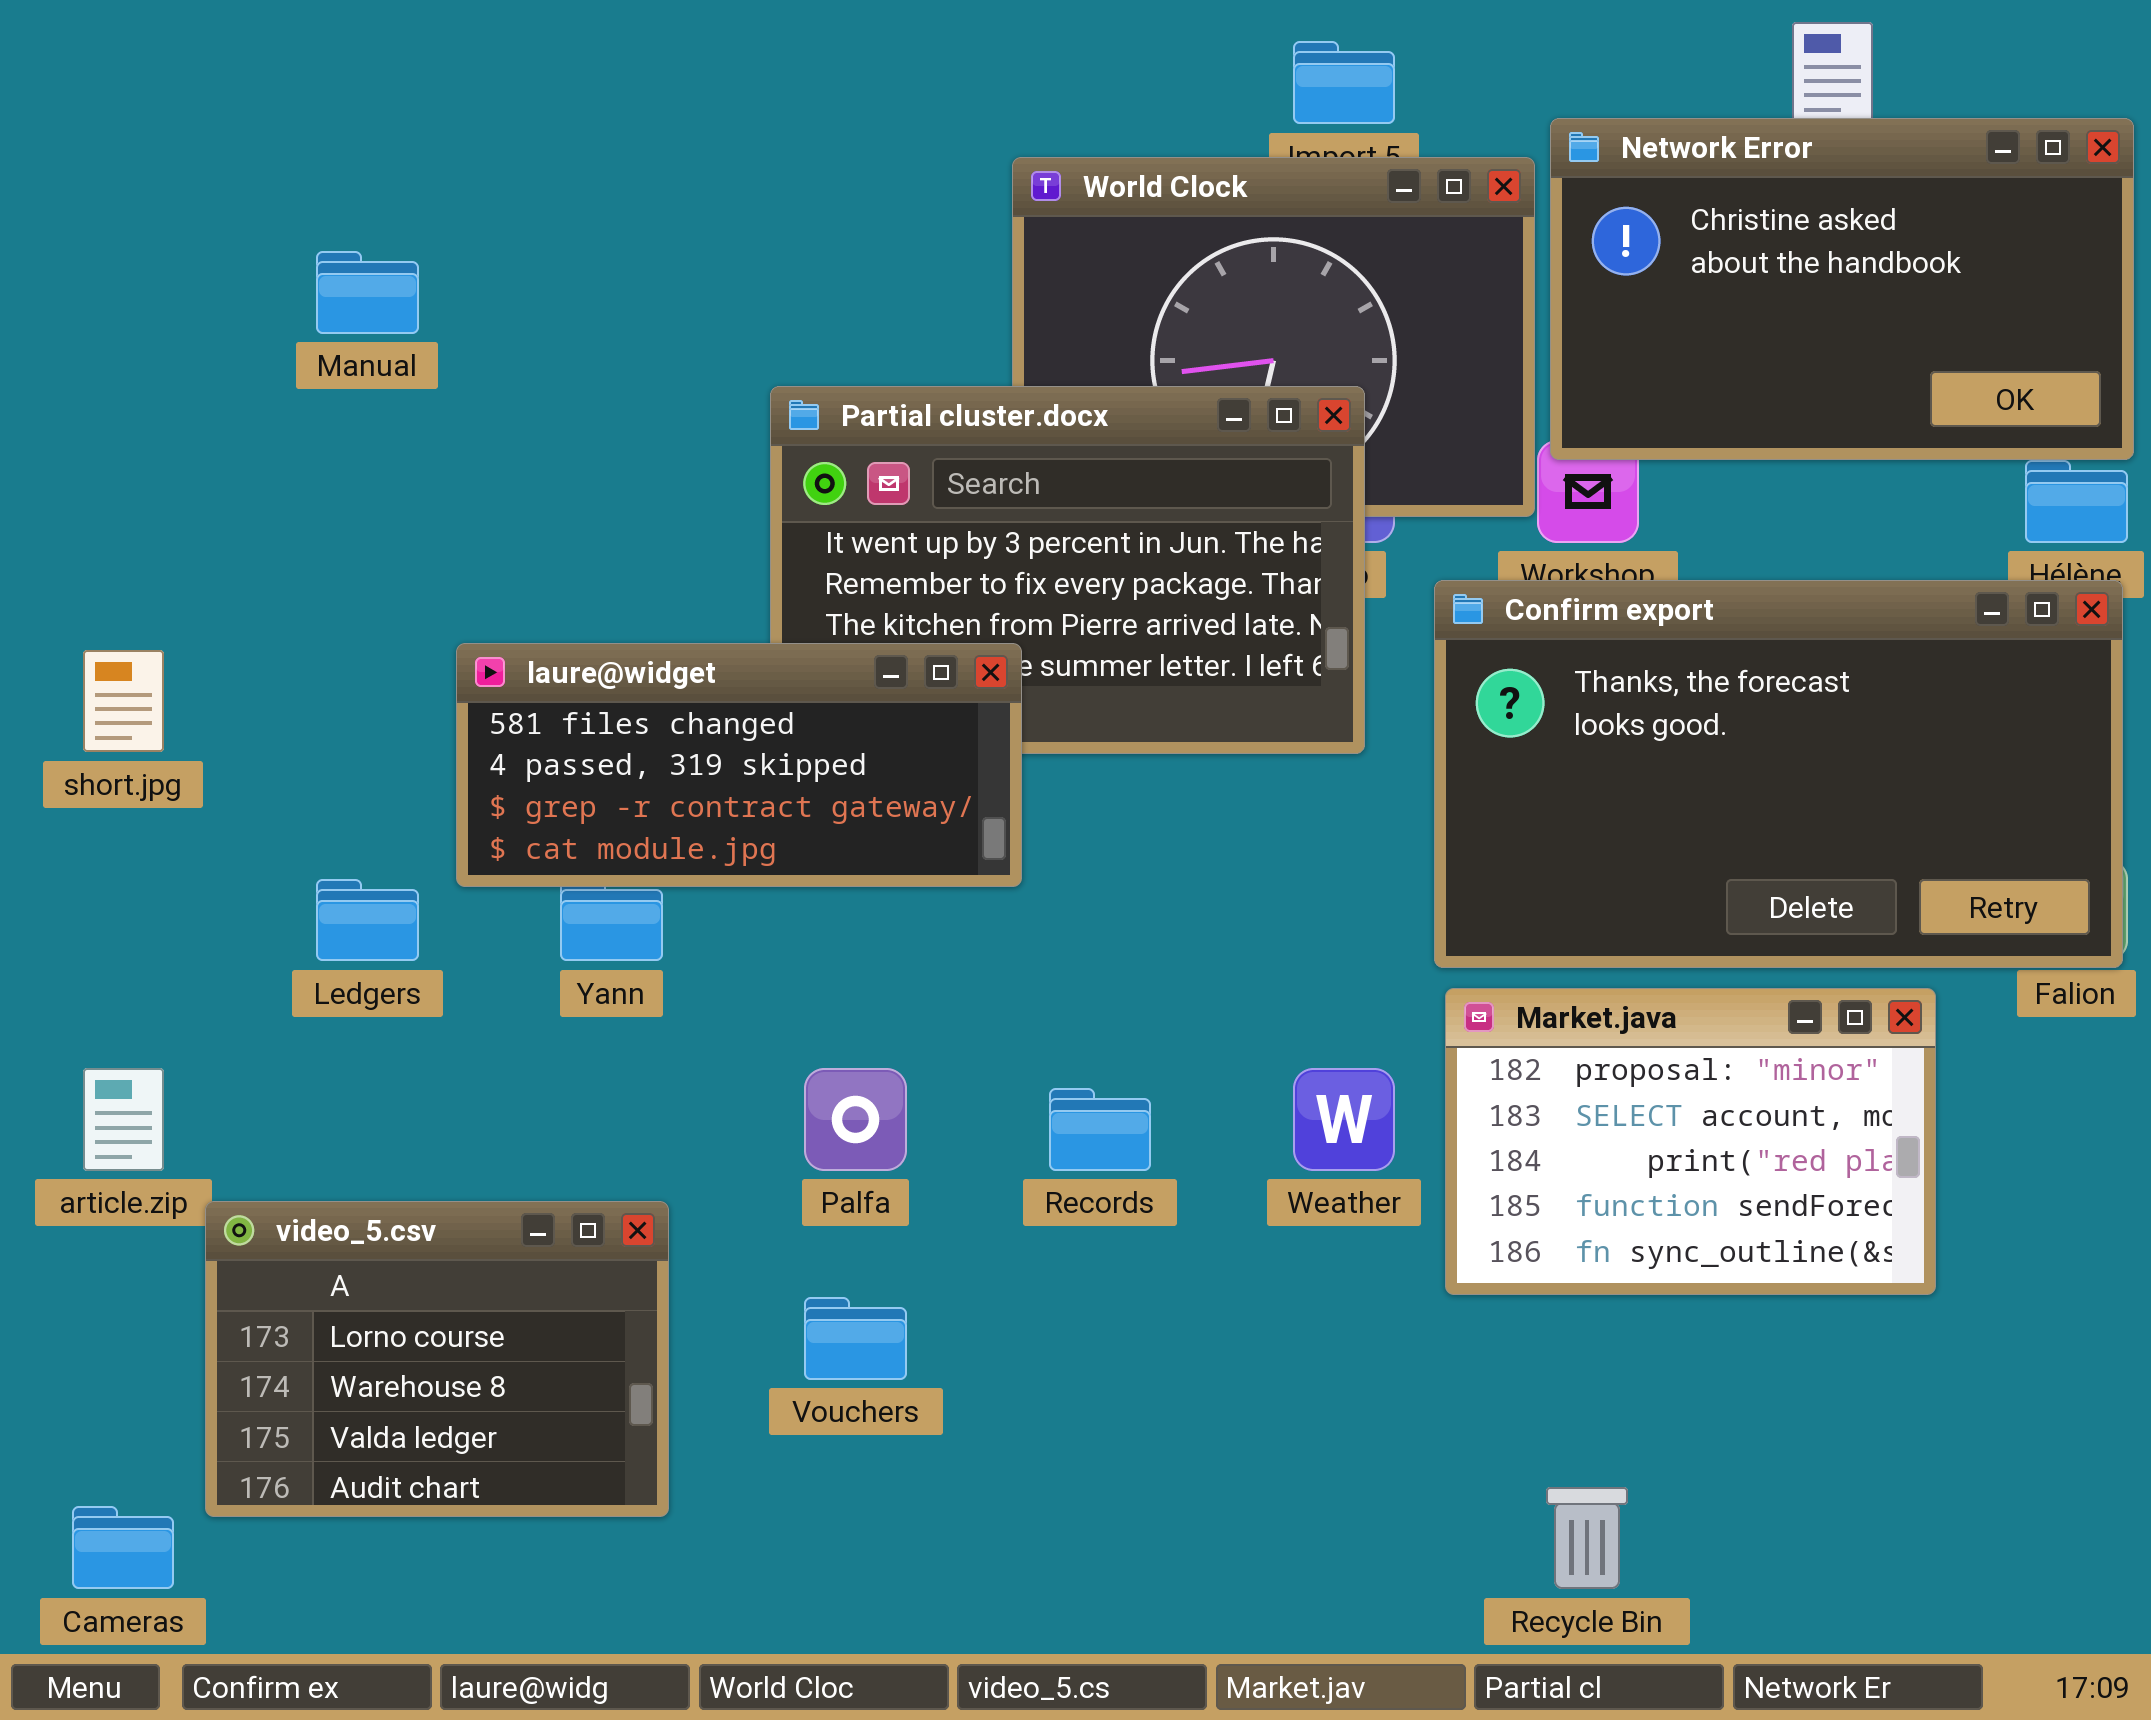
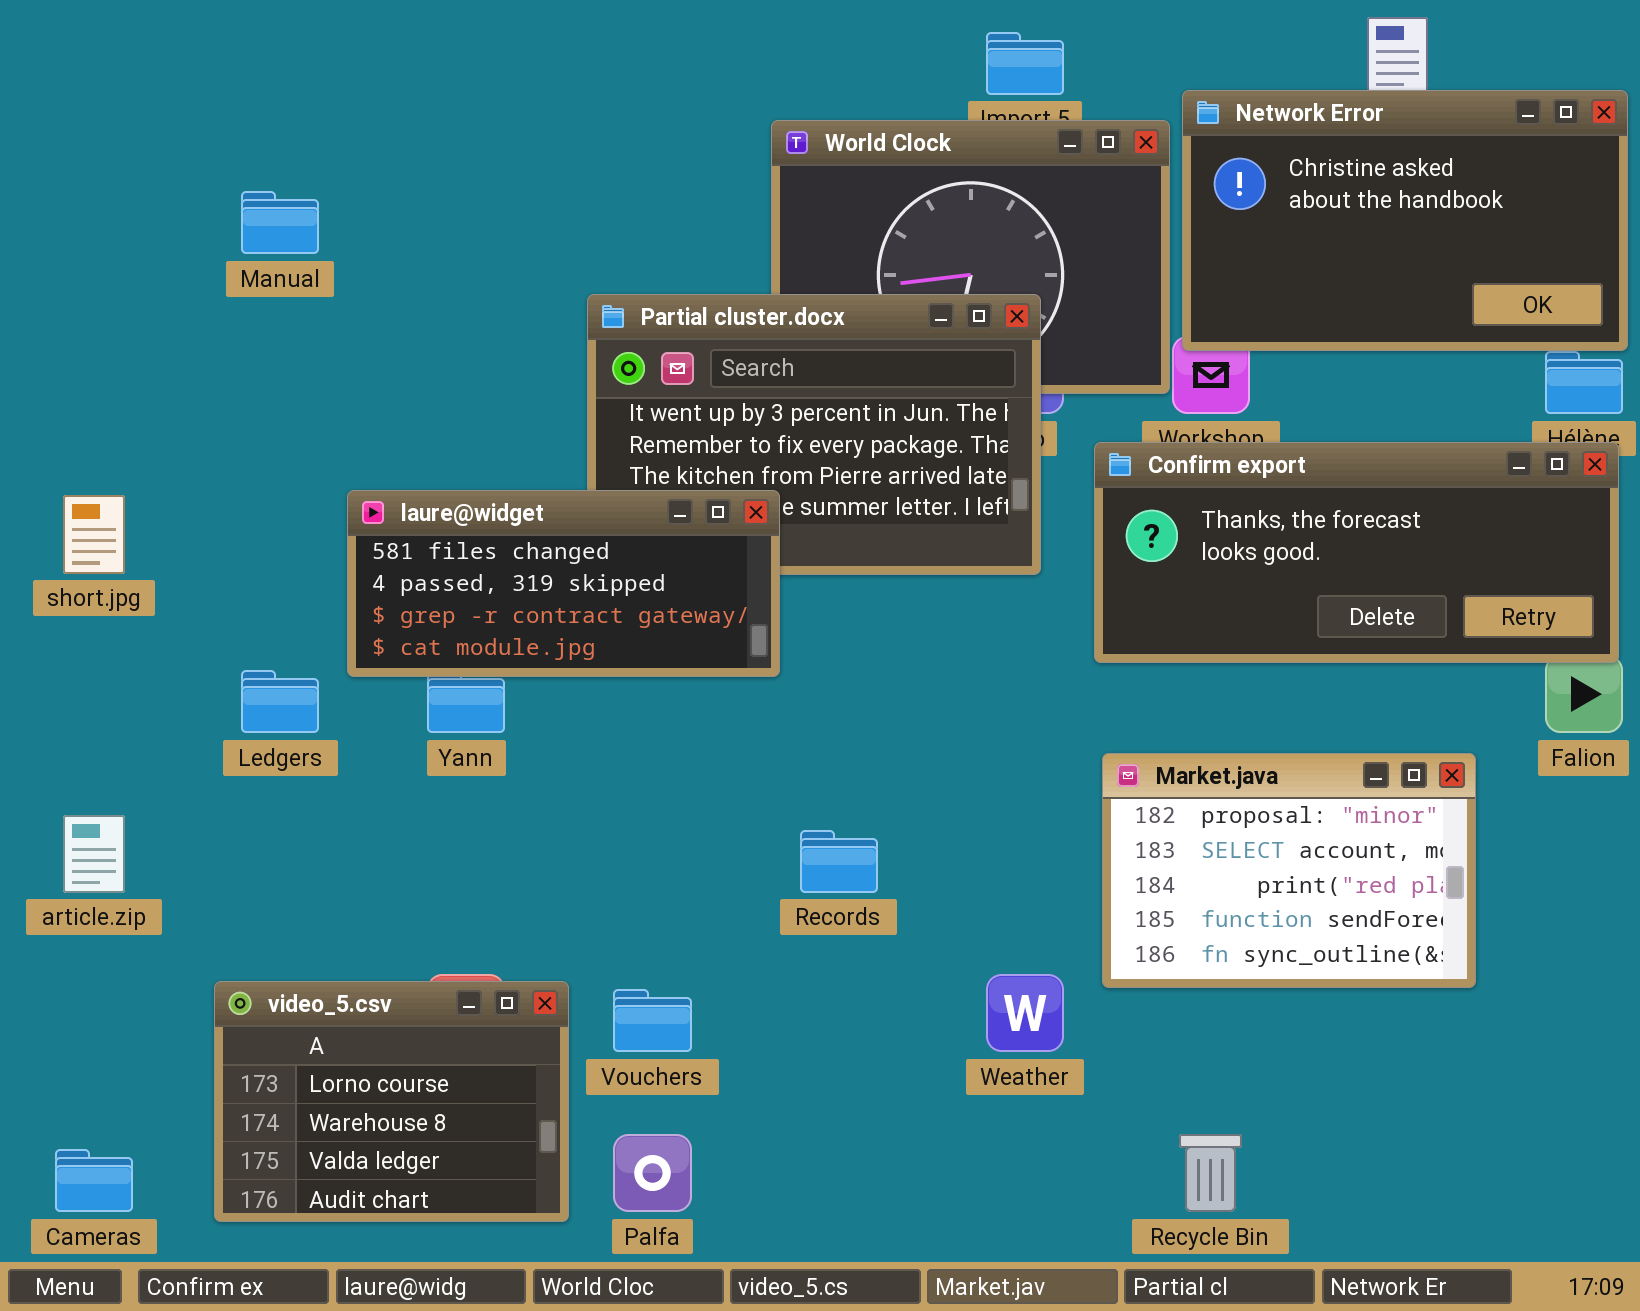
Confirm export: [1434,580,2123,968] -> [1094,442,1619,663], resized
Palfa: [804,1068,907,1171] -> [613,1134,692,1212], moved
Weather: [1293,1068,1395,1171] -> [986,974,1064,1052], moved
video_5.csv: [205,1201,669,1517] -> [214,981,569,1222], moved

